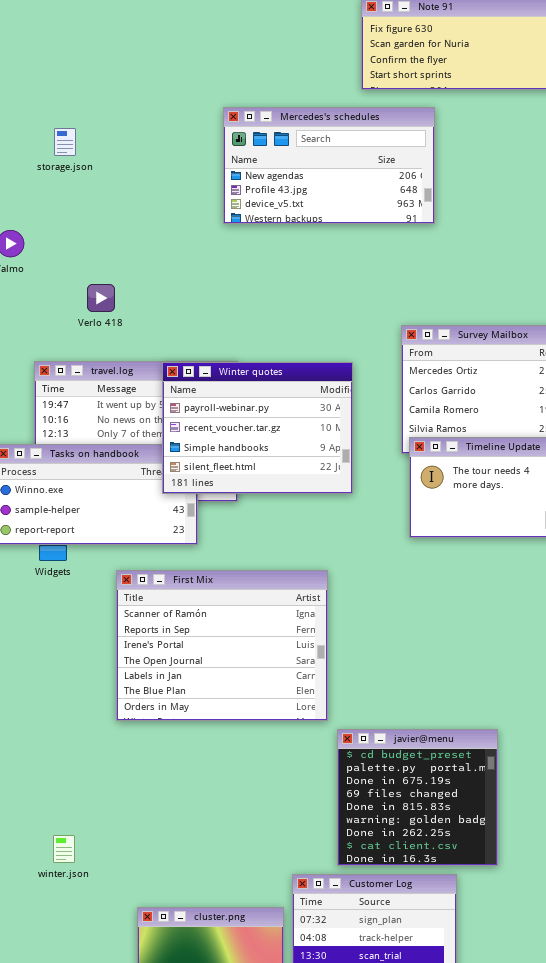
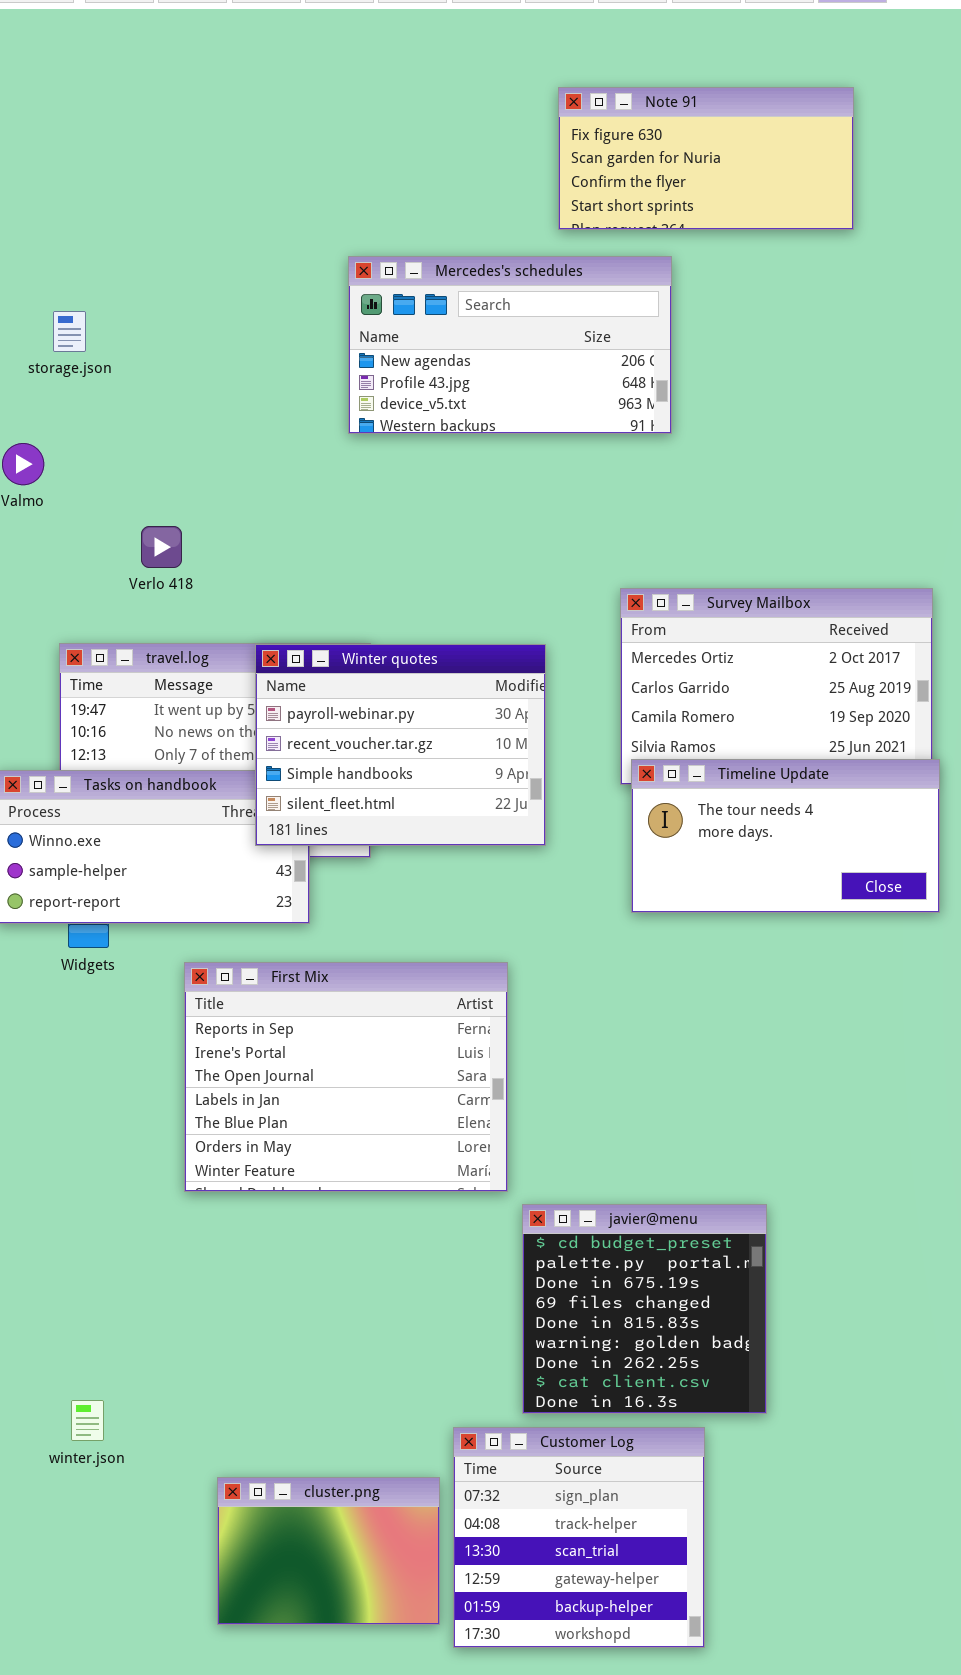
storage.json: [54,128,76,156] -> [53,311,86,352], moved
First Mix: [116,570,328,721] -> [184,962,508,1192], scrolled down 1 row
winter.json: [53,835,75,863] -> [71,1400,104,1441], moved

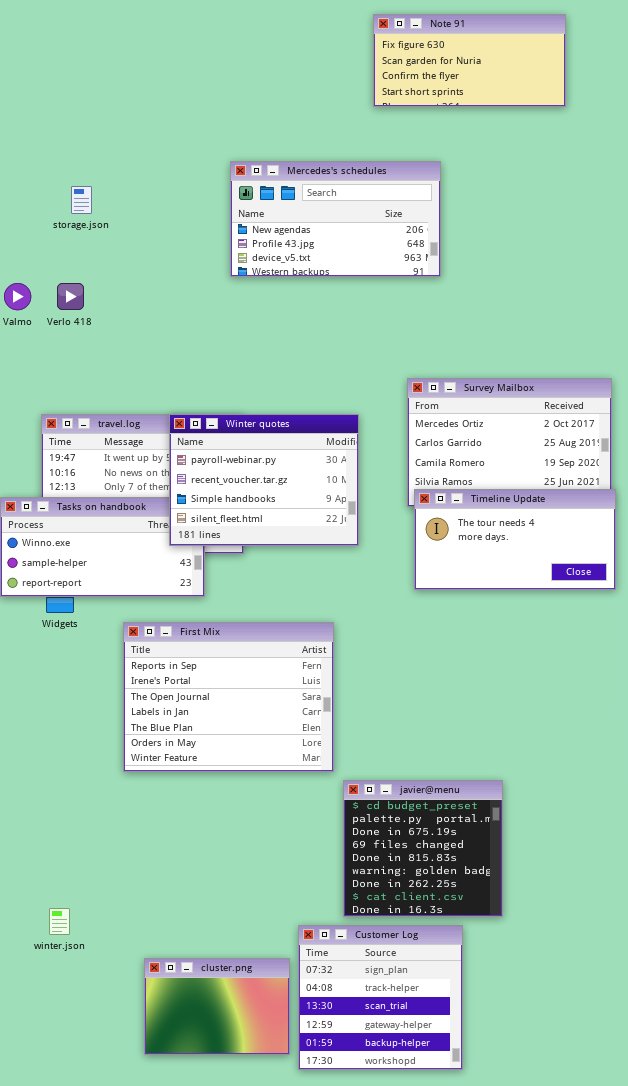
Note 91: [558,87,854,230] -> [373,14,566,107], moved
storage.json: [53,311,86,352] -> [71,186,92,214], moved
Verlo 418: [141,526,182,568] -> [57,283,84,310], moved

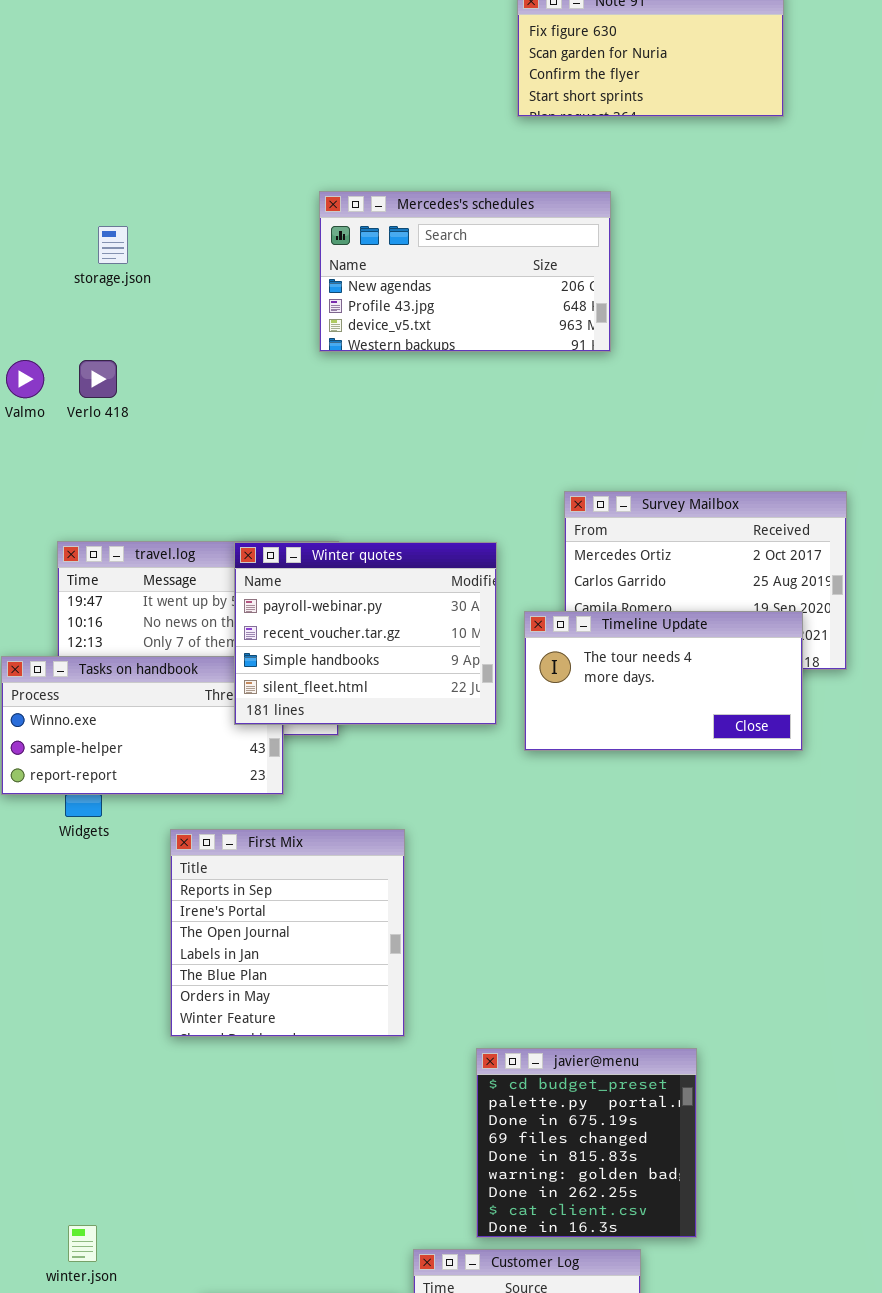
Timeline Update: [414,489,616,590] -> [524,611,803,751], moved
First Mix: [123,622,334,772] -> [170,829,405,1037], resized

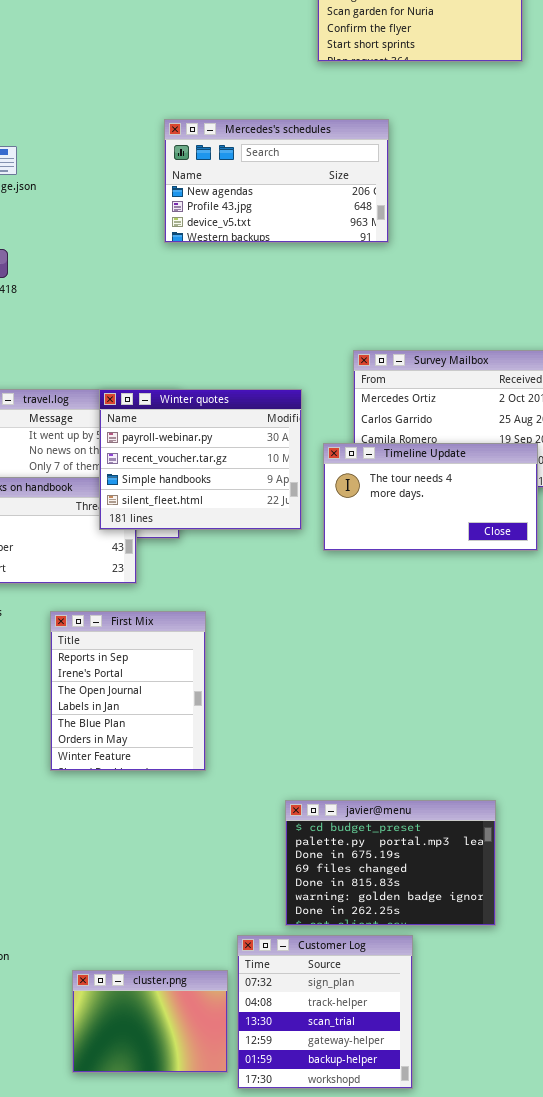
First Mix: [170,829,405,1037] -> [50,611,206,771], resized
javier@menu: [476,1048,697,1238] -> [285,800,496,926], resized

